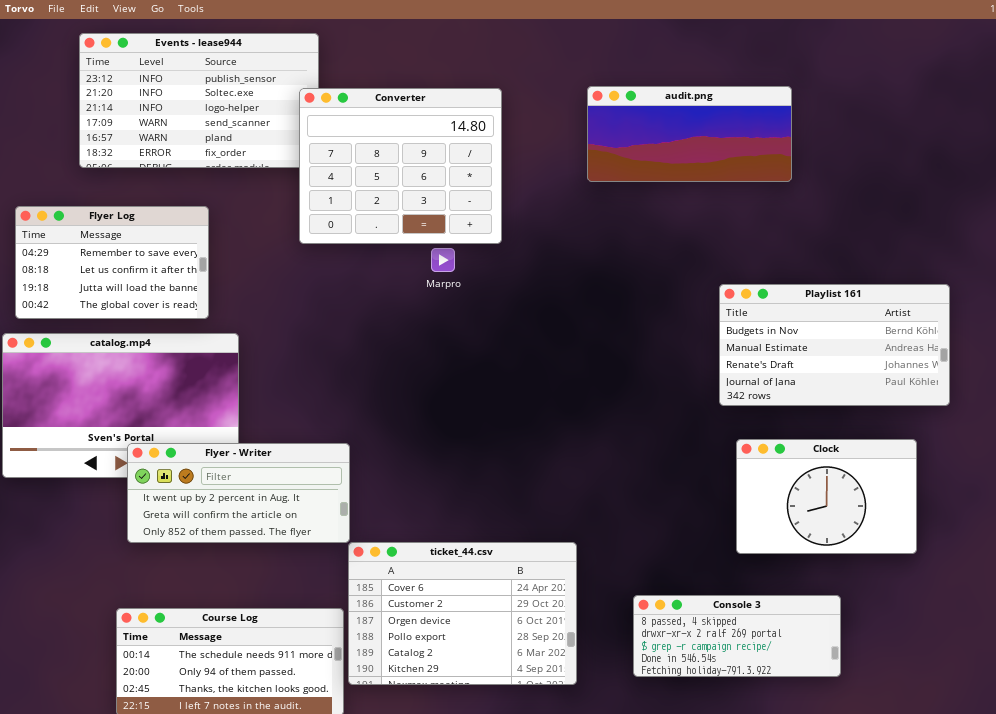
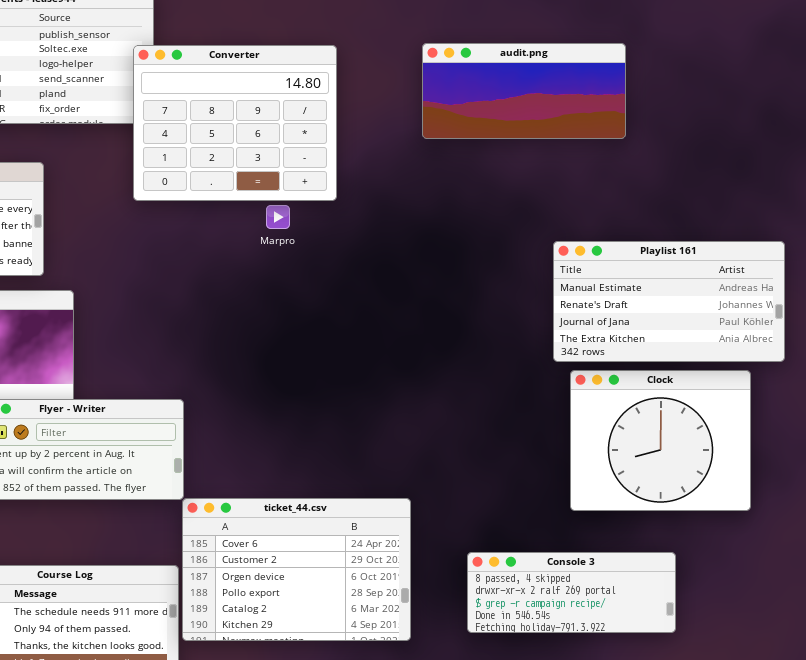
Playlist 161: [719,284,950,406] -> [553,241,785,362], scrolled down 1 row
Clock: [736,439,917,554] -> [570,370,751,511], resized

